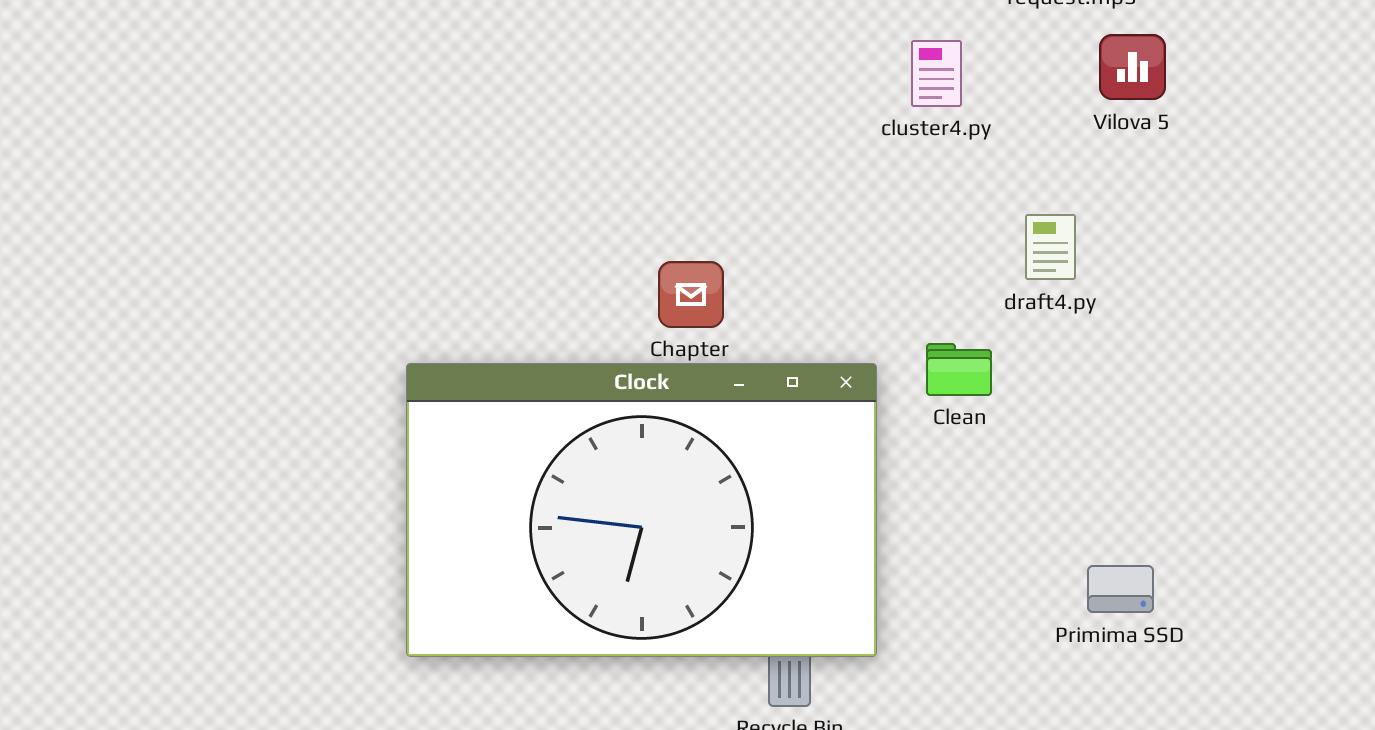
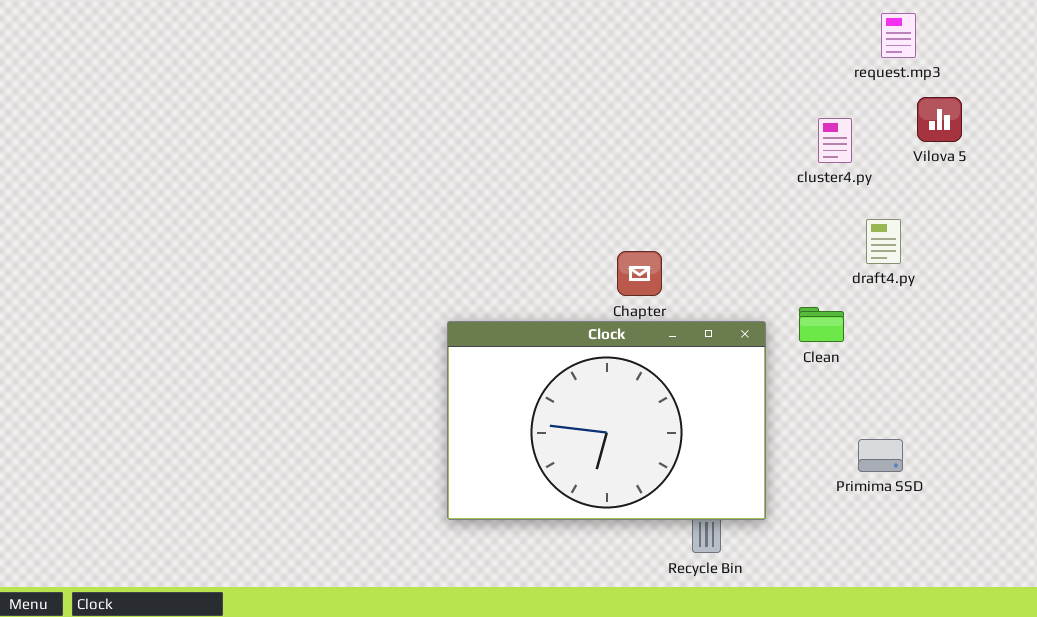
cluster4.py: [911,40,962,107] -> [818,118,852,163], moved
Primima SSD: [1087,565,1154,613] -> [858,439,903,472], moved

